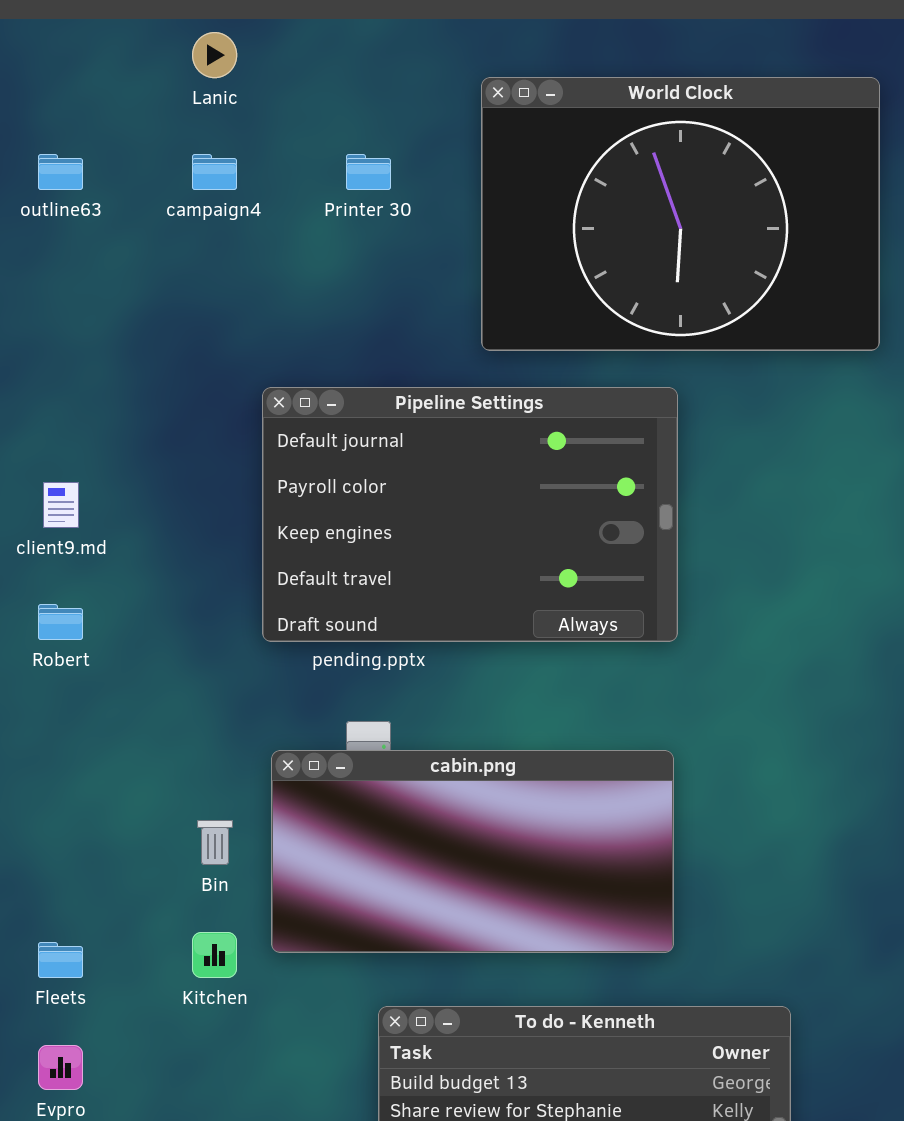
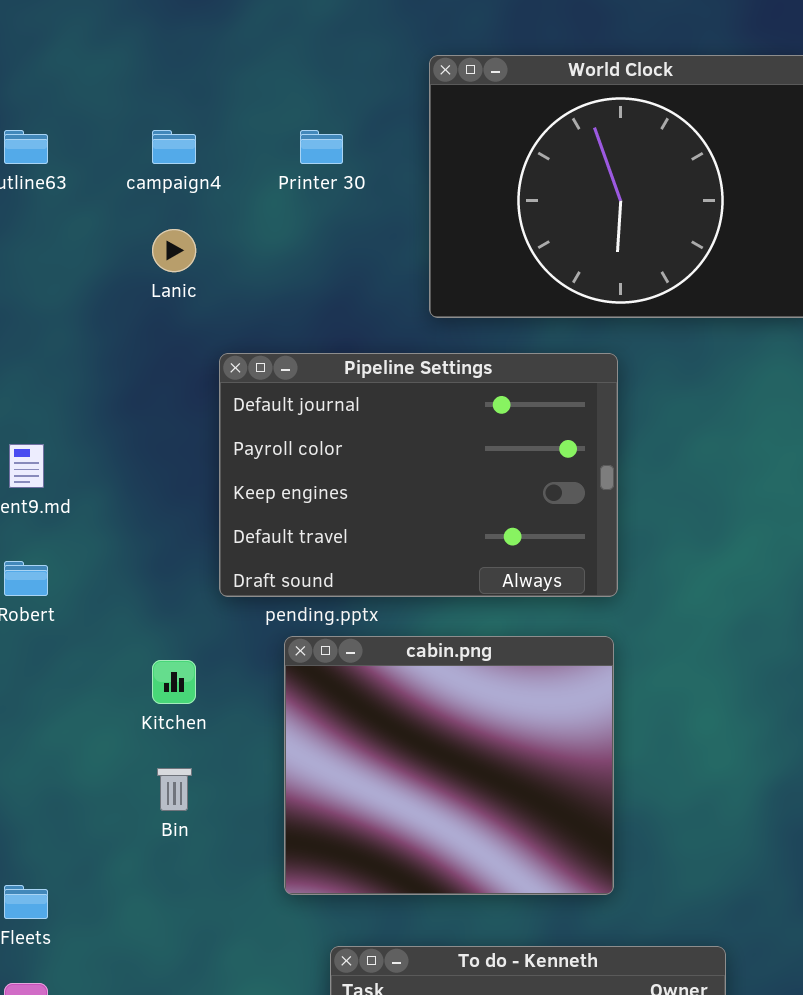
Lanic: [192,32,237,78] -> [152,229,196,272], moved
cabin.png: [271,750,674,953] -> [284,636,614,895], resized
Kitchen: [192,932,237,978] -> [152,660,196,704], moved

